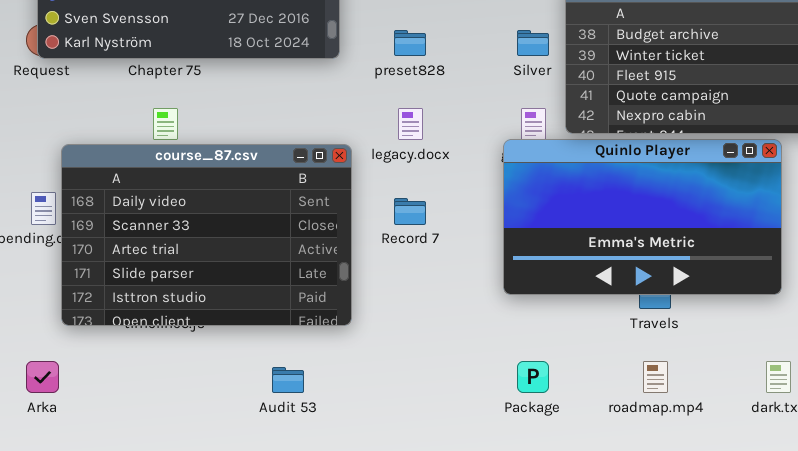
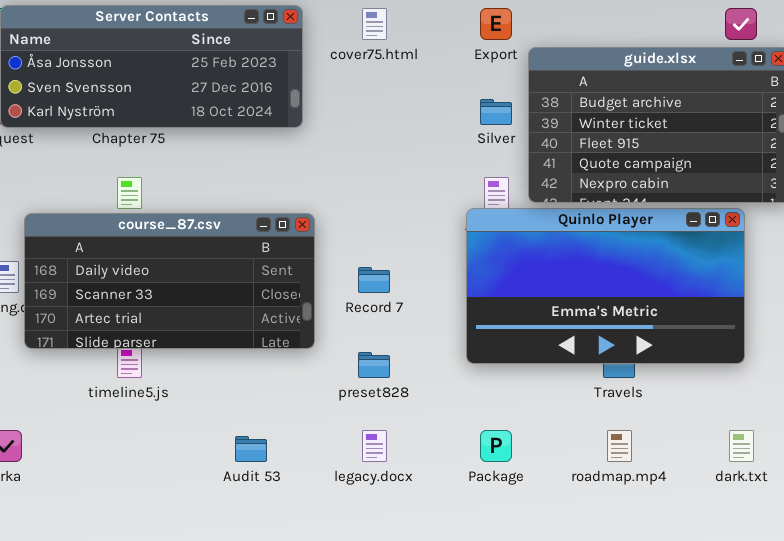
preset828: [394,30,426,56] -> [358,352,390,378], moved
legacy.docx: [398,108,423,140] -> [362,430,387,462], moved
course_87.csv: [61,144,352,326] -> [24,213,315,349], resized

